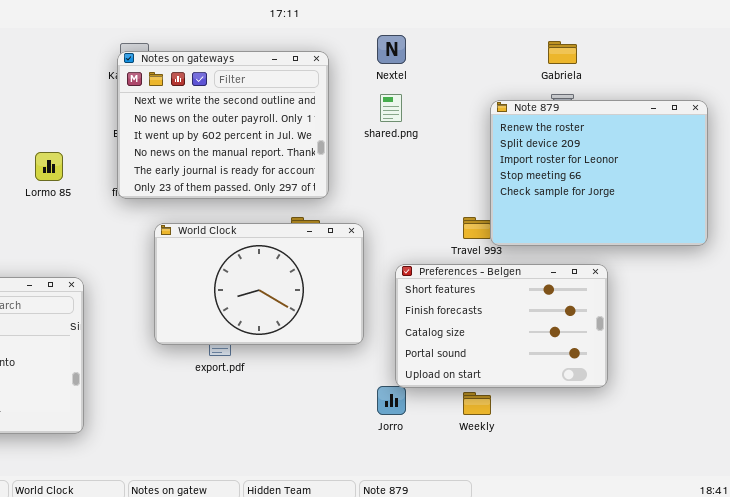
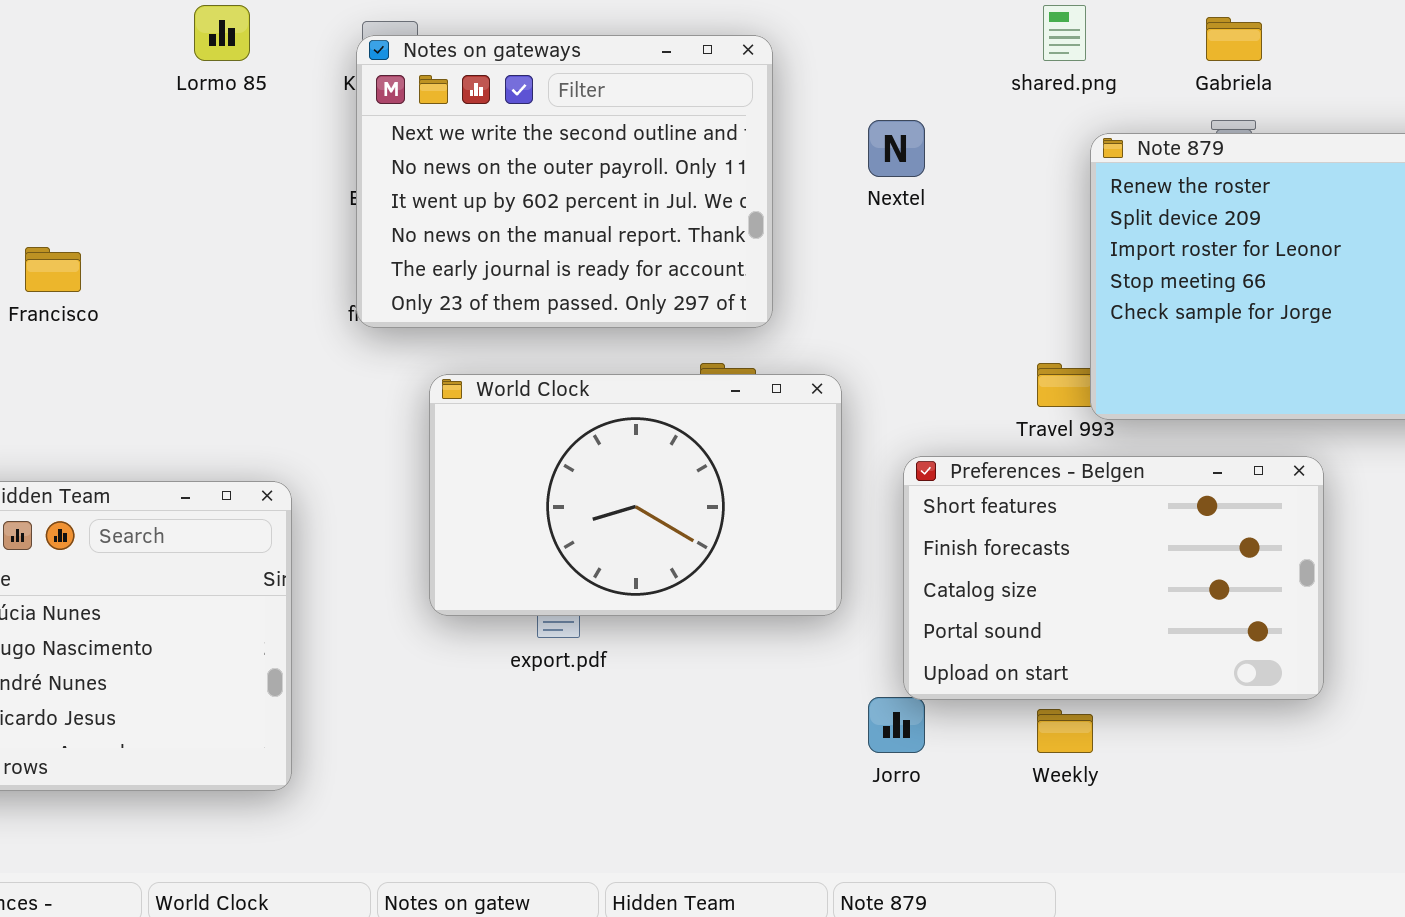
Nextel: [377,35,406,64] -> [868,120,925,177], moved
shared.png: [380,94,402,122] -> [1043,5,1086,61], moved
Lormo 85: [35,152,63,181] -> [194,5,250,61], moved

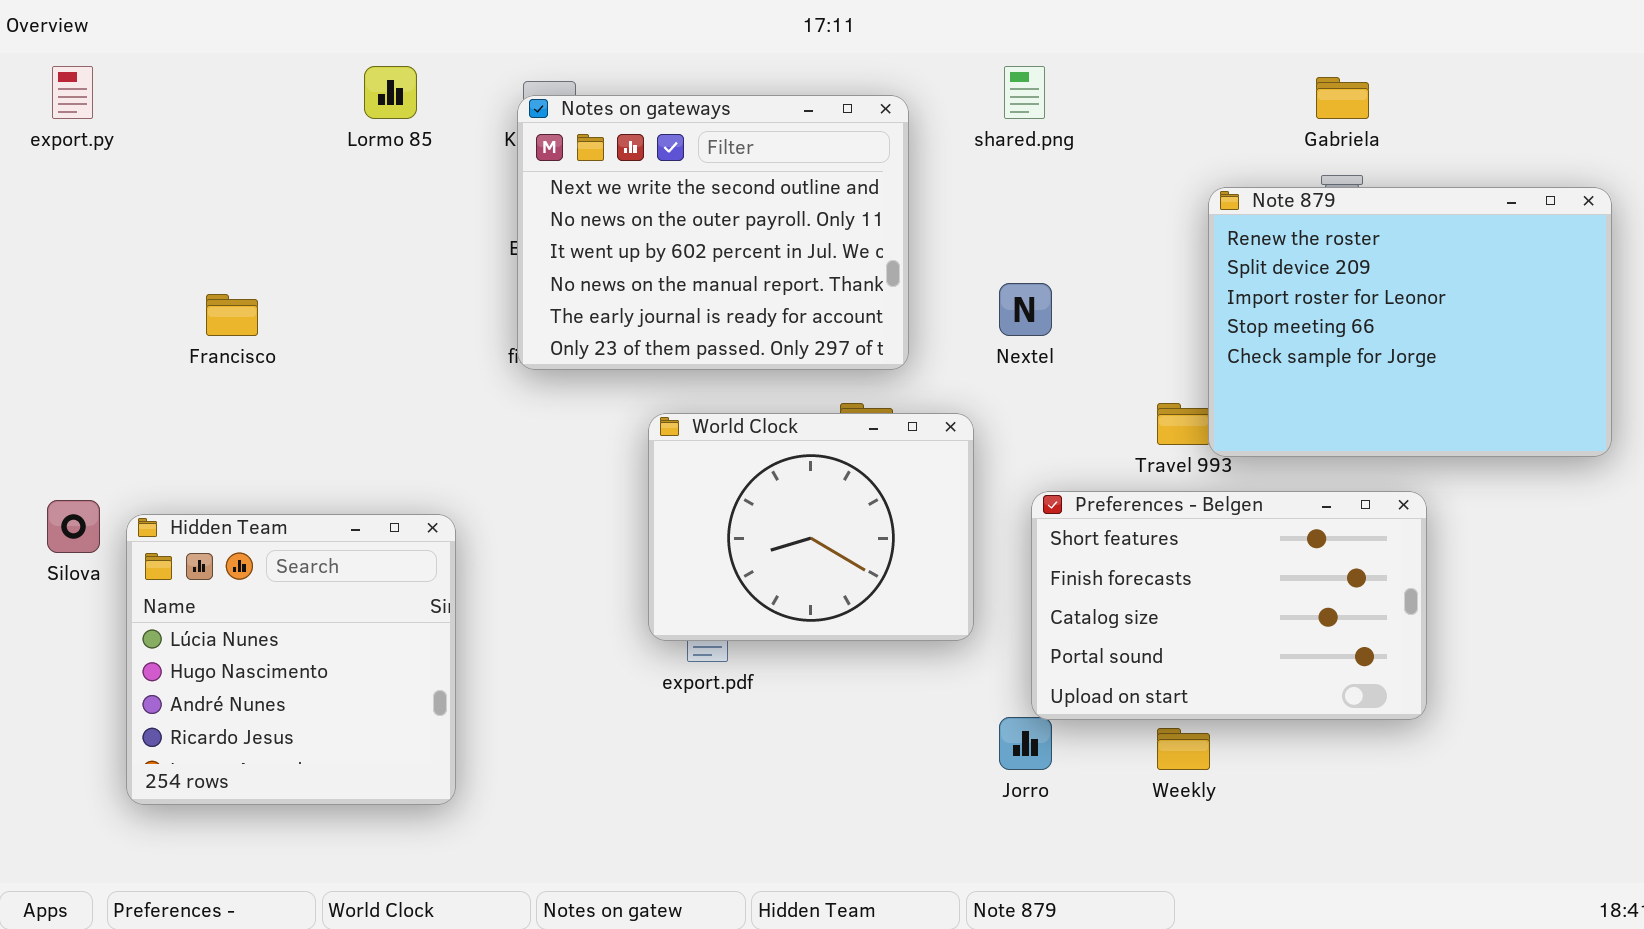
shared.png: [1043,5,1086,61] -> [1004,66,1045,119], moved
Nextel: [868,120,925,177] -> [999,283,1052,336], moved
World Clock: [429,374,842,616] -> [648,413,974,641], resized

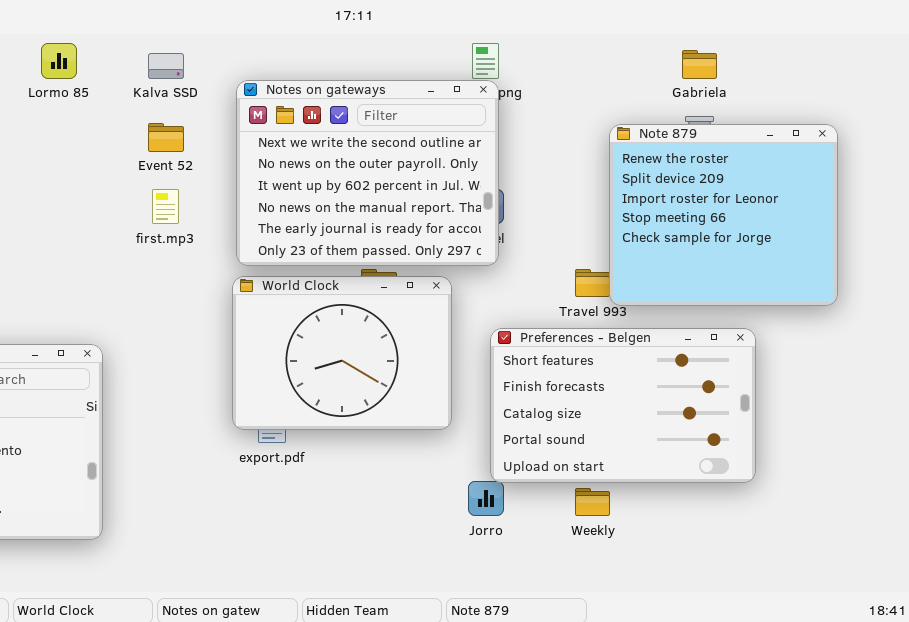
Notes on gateways: [517,95,909,370] -> [236,80,499,266], moved
Note 879: [1208,187,1612,457] -> [609,124,838,306], resized

